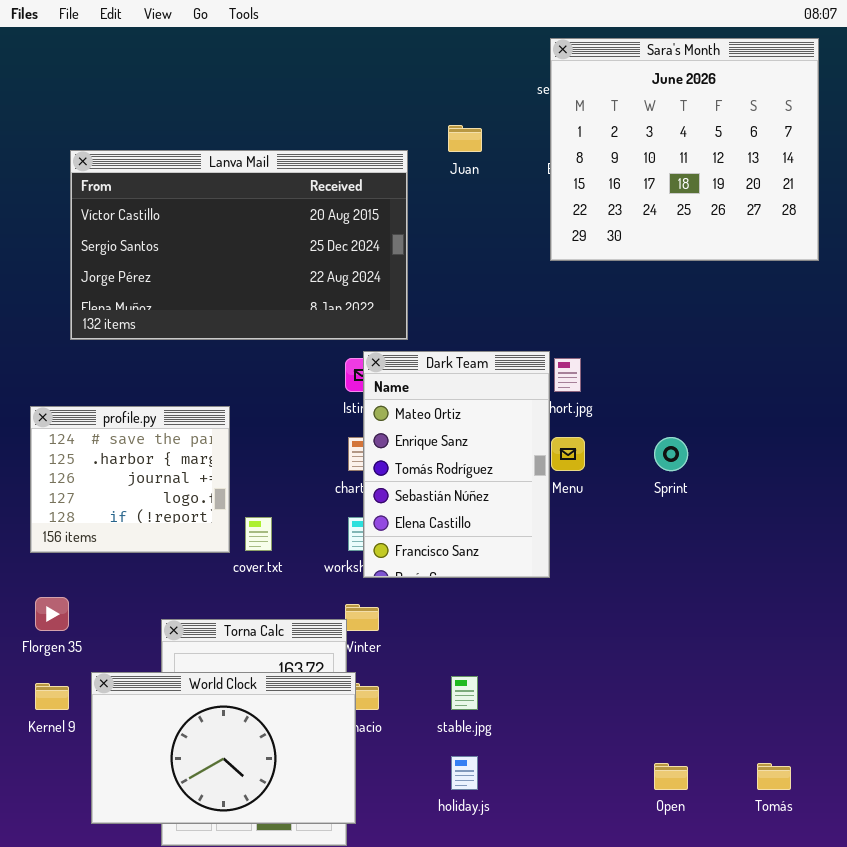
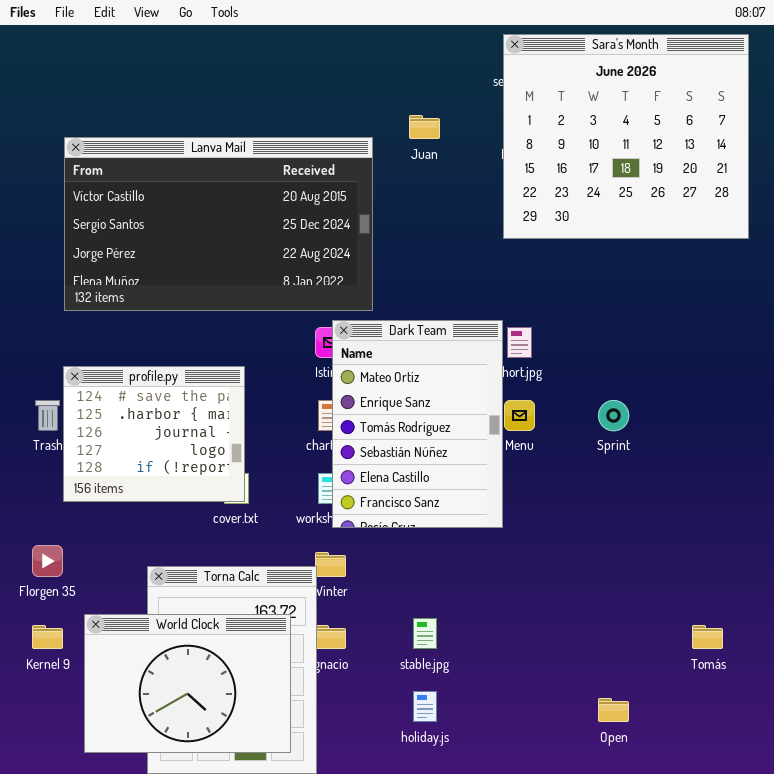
profile.py: [30,406,230,553] -> [63,366,245,502], moved
World Clock: [91,672,356,824] -> [84,614,291,753], resized
Tomás: [757,763,791,790] -> [692,625,723,649], moved

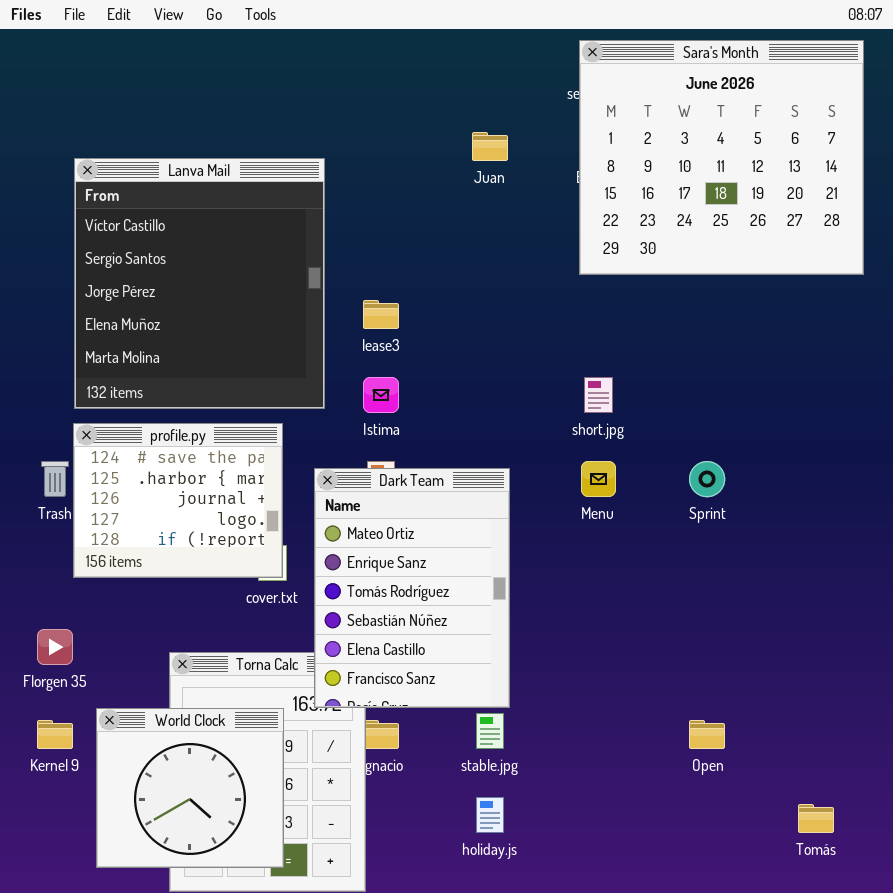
Lanva Mail: [64,137,373,311] -> [74,158,325,409], resized
Dark Team: [332,320,503,528] -> [314,468,510,708], moved
World Clock: [84,614,291,753] -> [96,708,284,868], resized
Tomás: [692,625,723,649] -> [798,804,834,833], moved
Open: [598,698,629,722] -> [689,720,725,749], moved

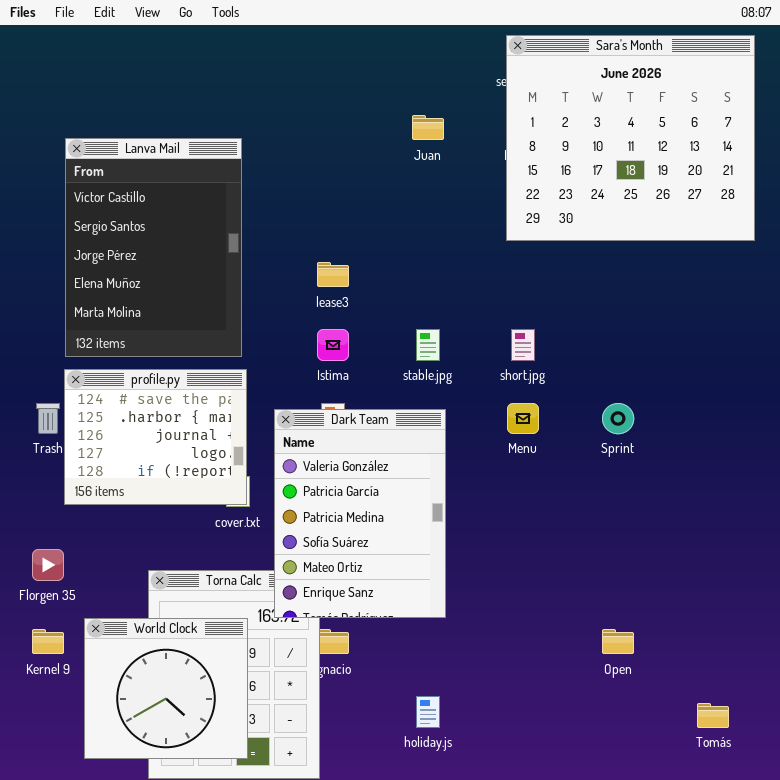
Lanva Mail: [74,158,325,409] -> [65,138,242,357], resized
Dark Team: [314,468,510,708] -> [274,409,446,618], scrolled up 4 rows
stable.jpg: [476,713,504,749] -> [416,329,440,361], moved

